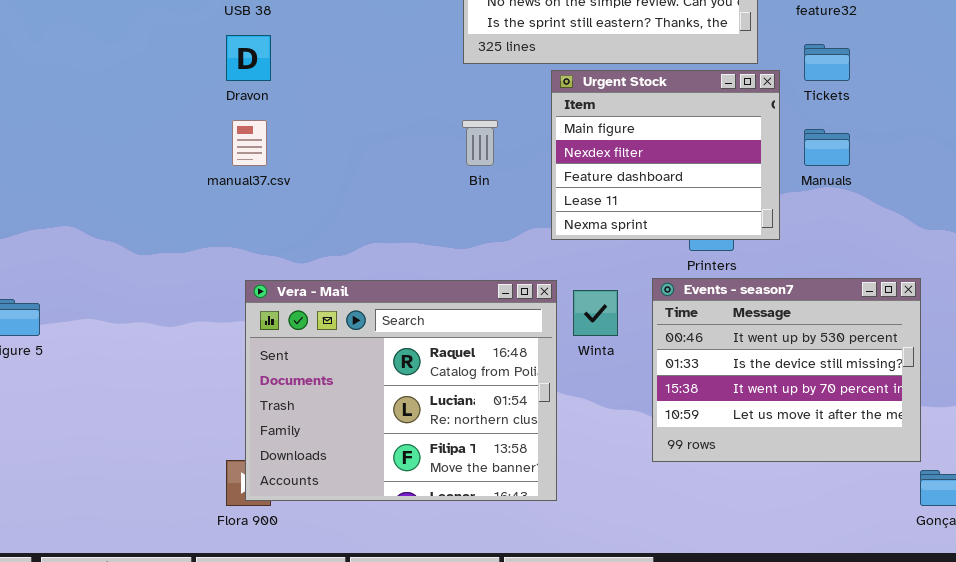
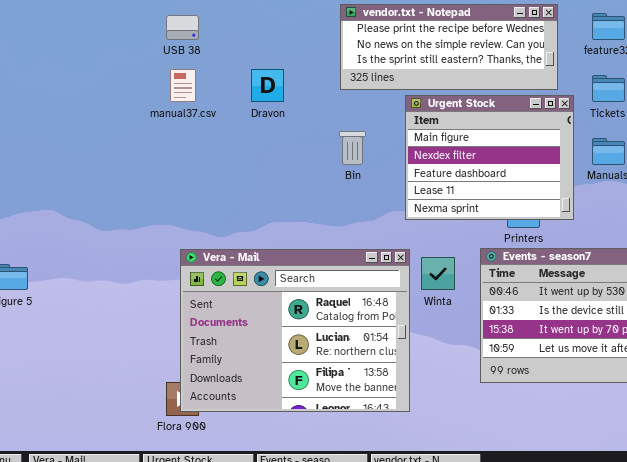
Dravon: [226,35,271,81] -> [251,69,284,102], moved
manual37.csv: [232,120,267,166] -> [170,69,196,102], moved

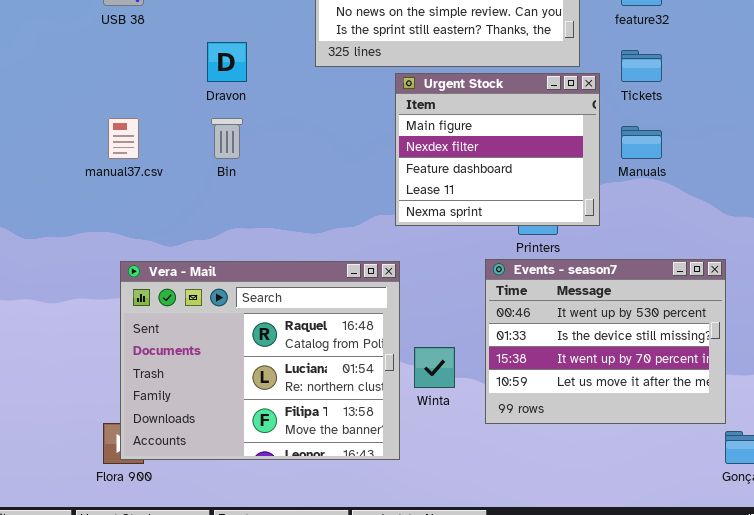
manual37.csv: [170,69,196,102] -> [108,118,139,159], moved
Bin: [339,131,366,165] -> [211,118,243,159], moved
Winta: [421,257,455,290] -> [414,347,455,388], moved

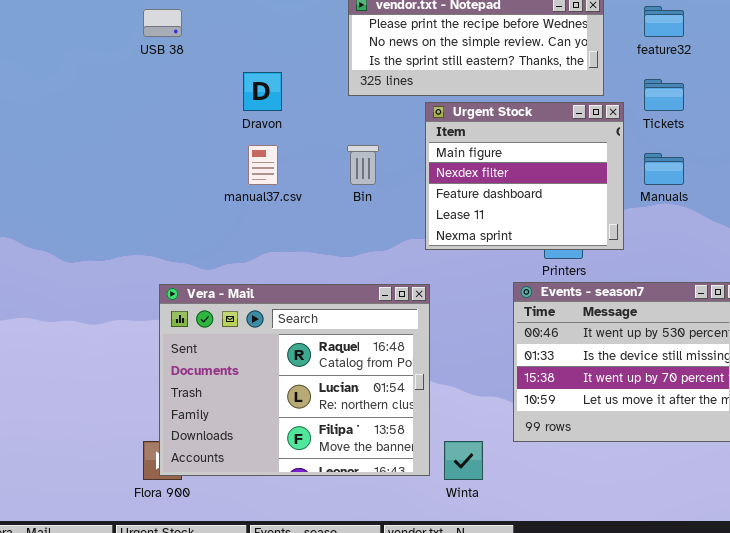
manual37.csv: [108,118,139,159] -> [248,145,278,185], moved
Bin: [211,118,243,159] -> [347,145,379,185], moved
Winta: [414,347,455,388] -> [444,441,483,480], moved

